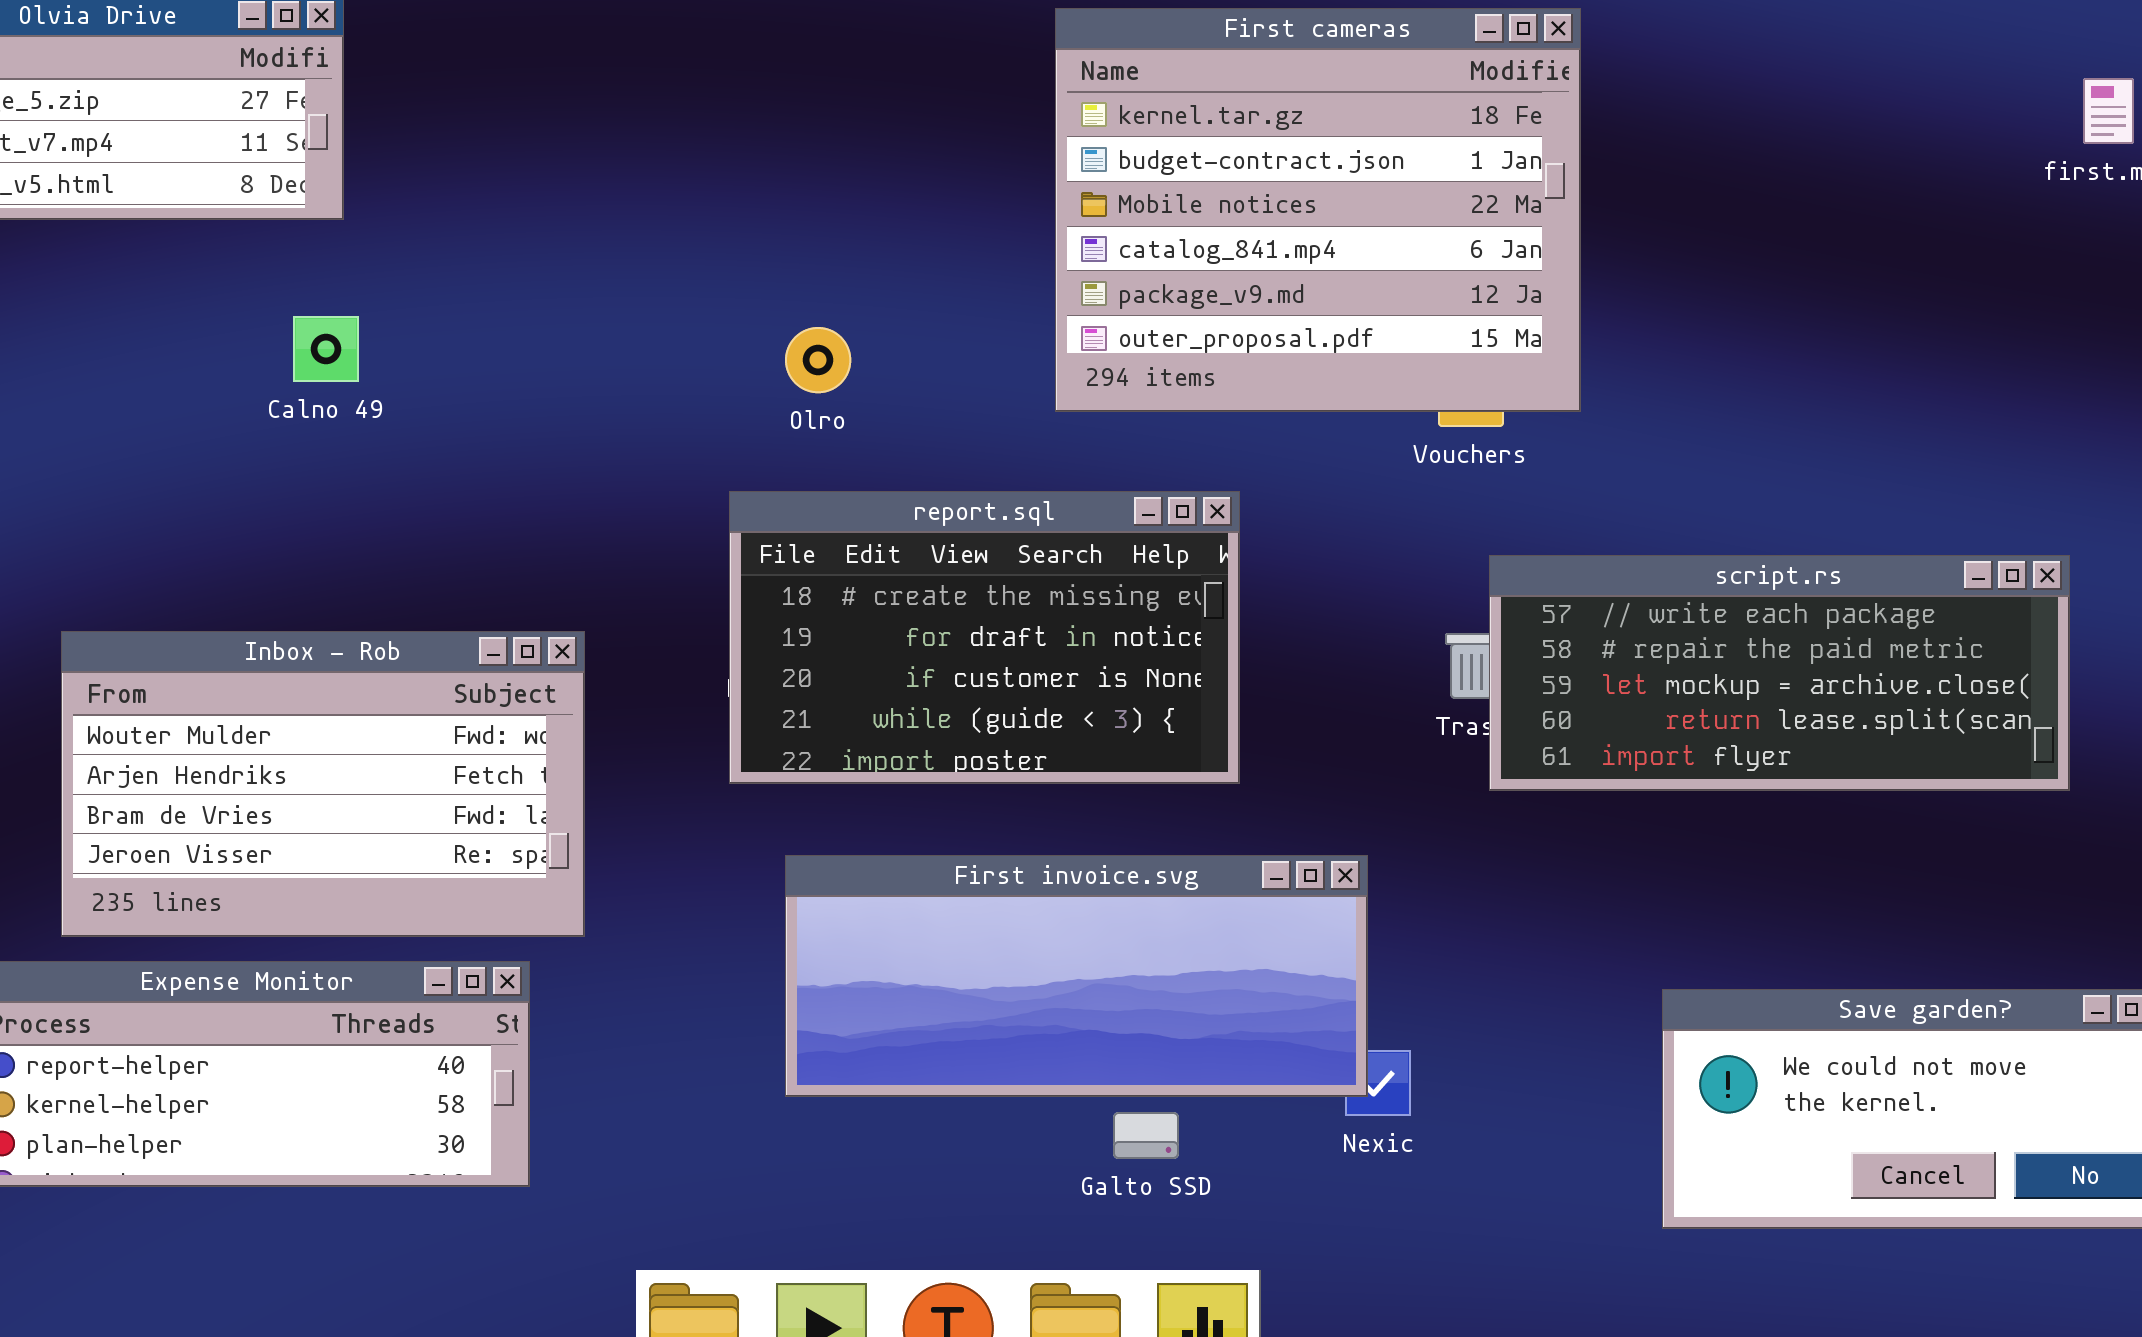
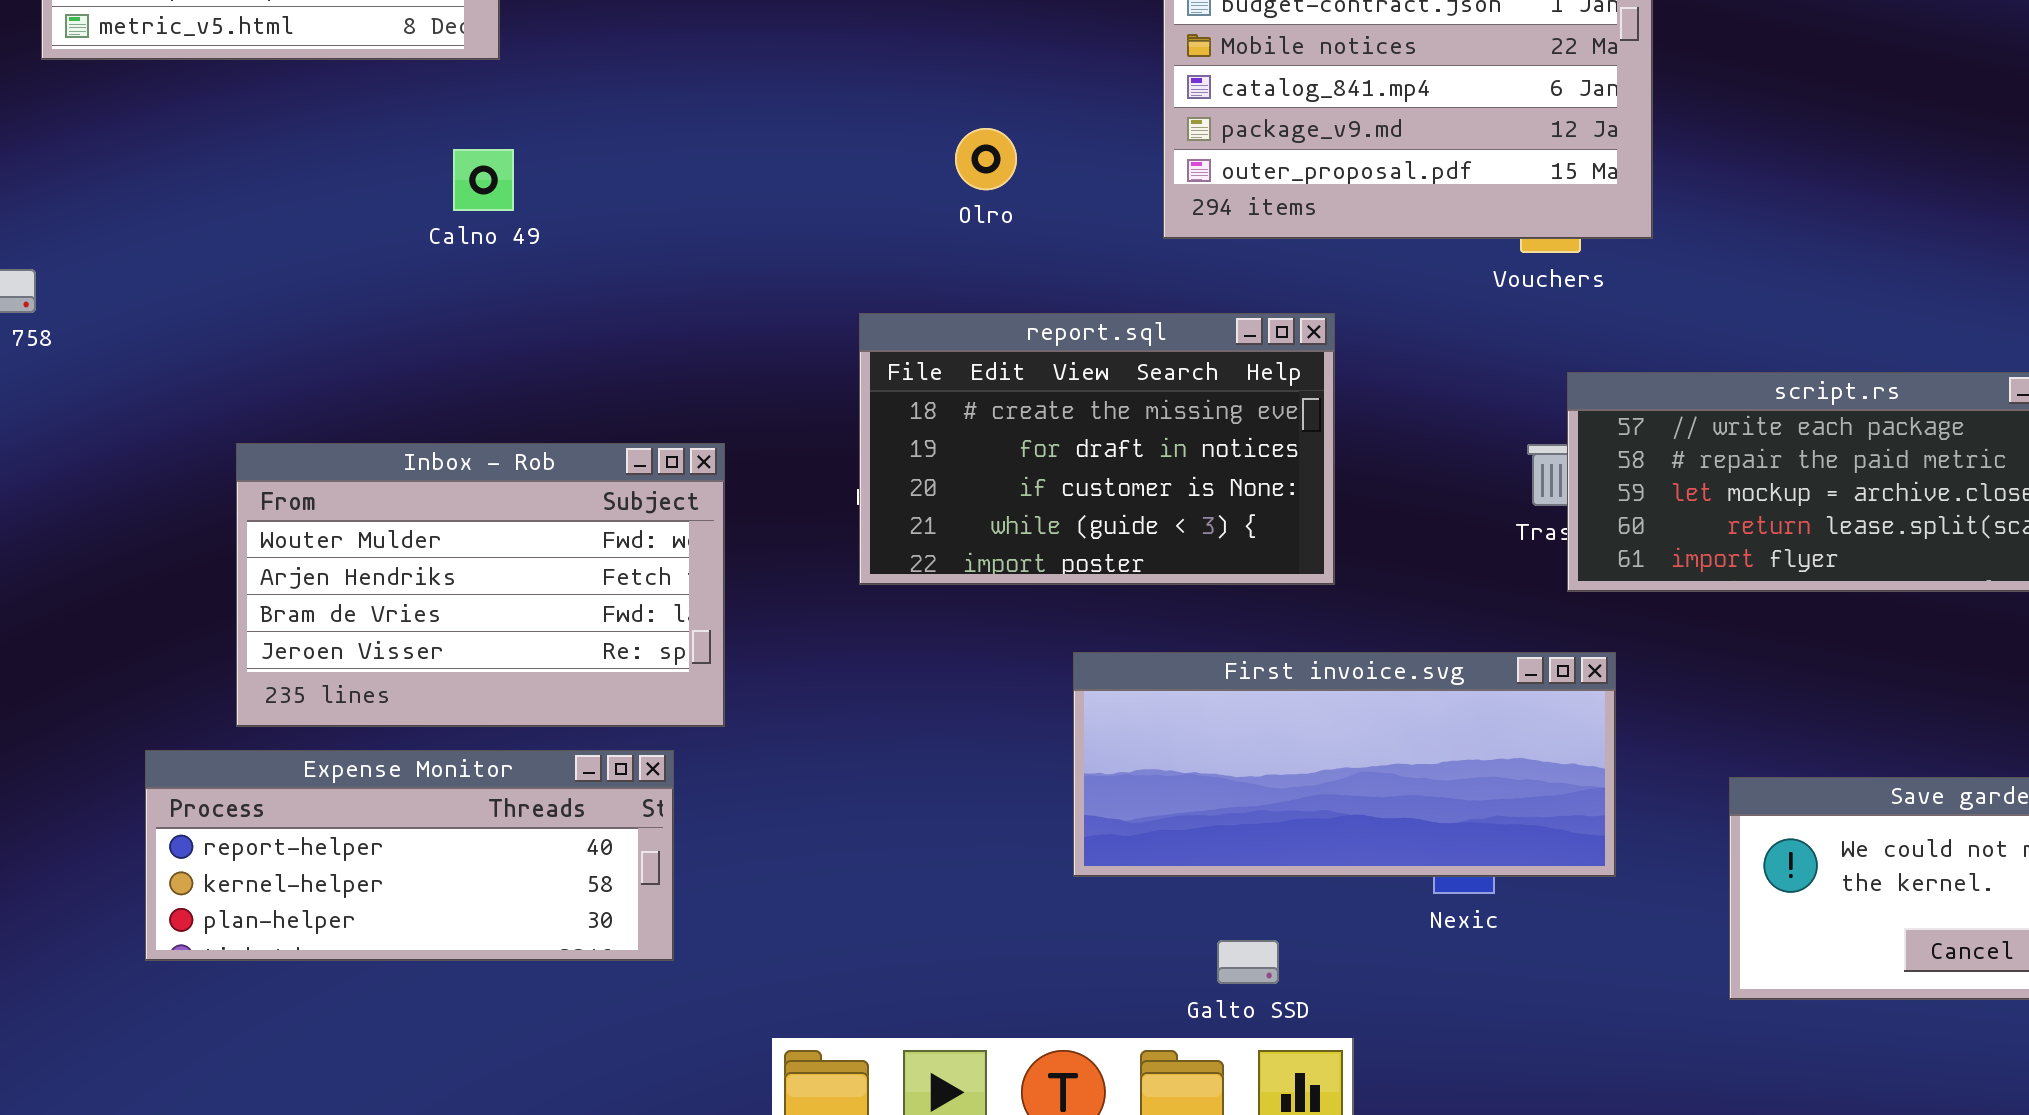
Olro: [785,327,851,393] -> [955,128,1017,190], moved
First invoice.svg: [785,855,1368,1097] -> [1073,652,1616,877], moved
Galto SSD: [1113,1112,1179,1159] -> [1217,940,1279,984], moved

